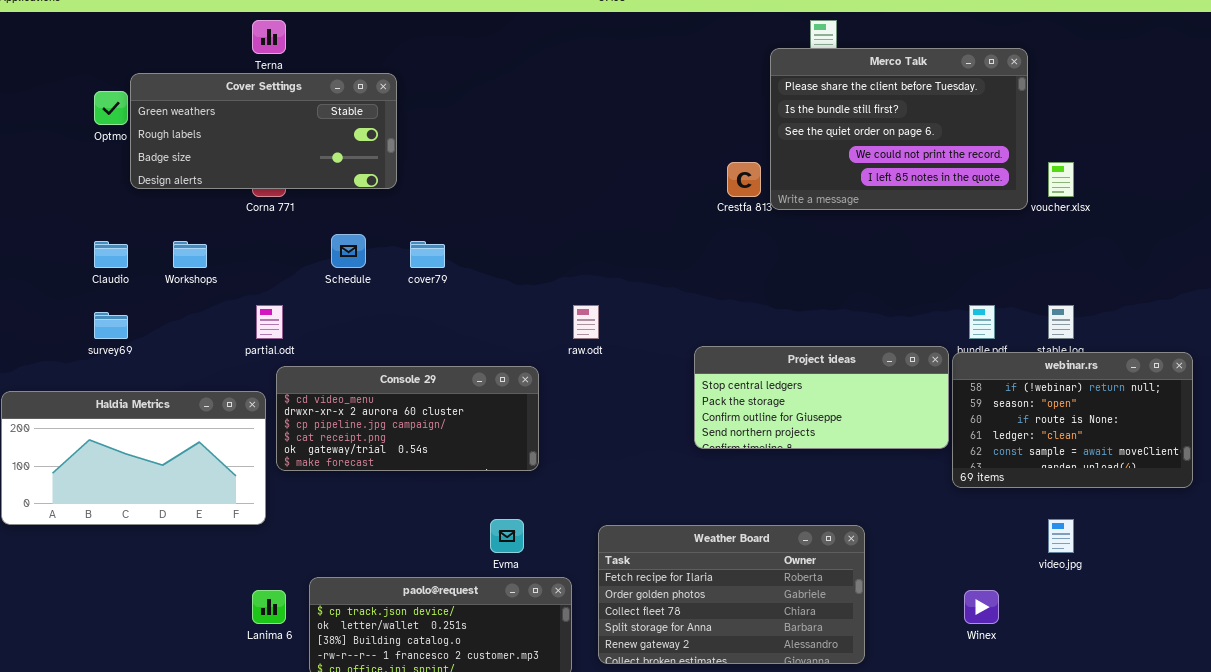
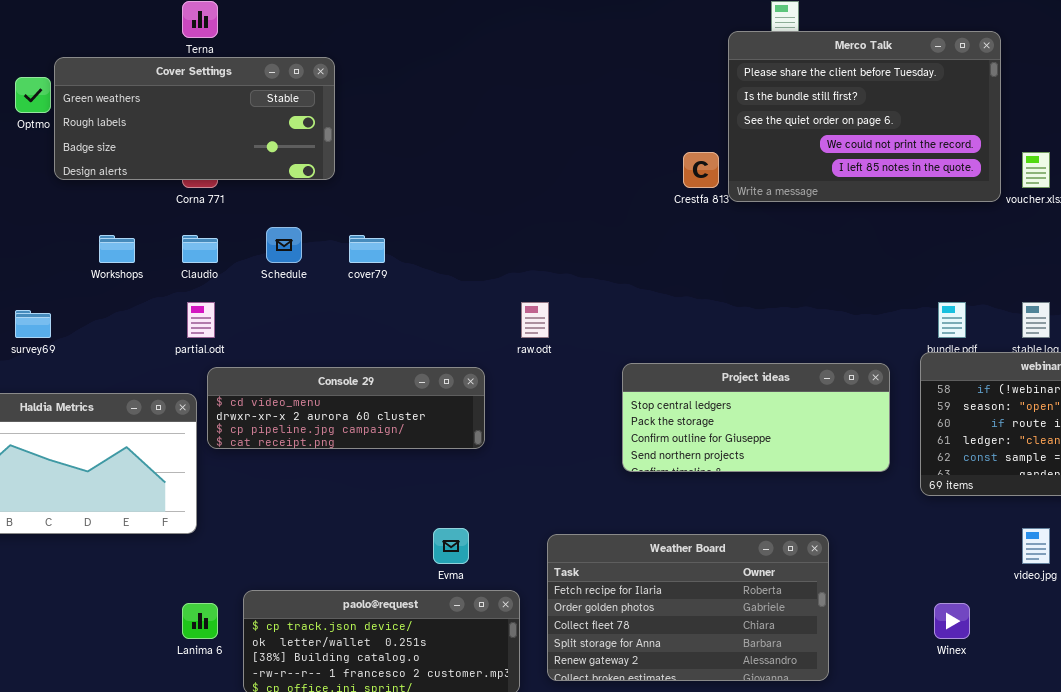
Claudio: [94,241,128,268] -> [182,235,218,263], moved
Project ideas: [694,346,949,449] -> [622,363,890,472], moved
Console 29: [276,366,539,471] -> [207,367,485,449], resized

